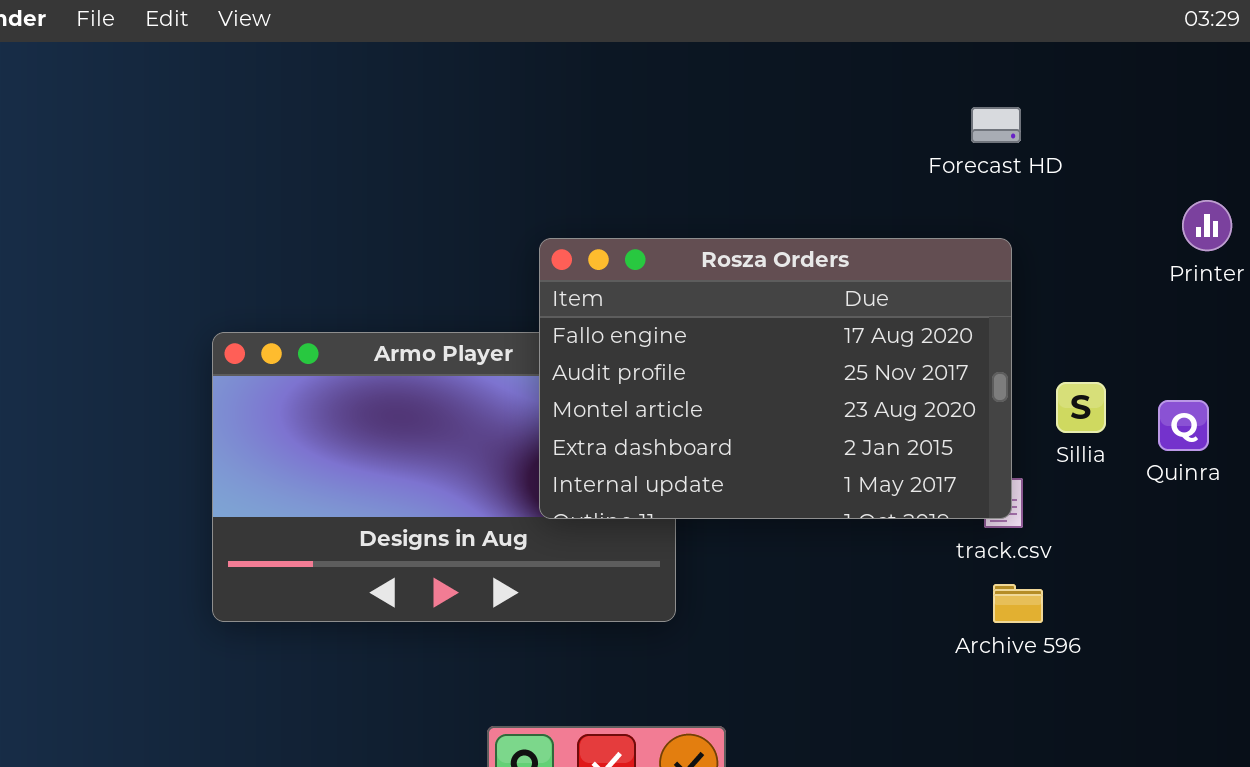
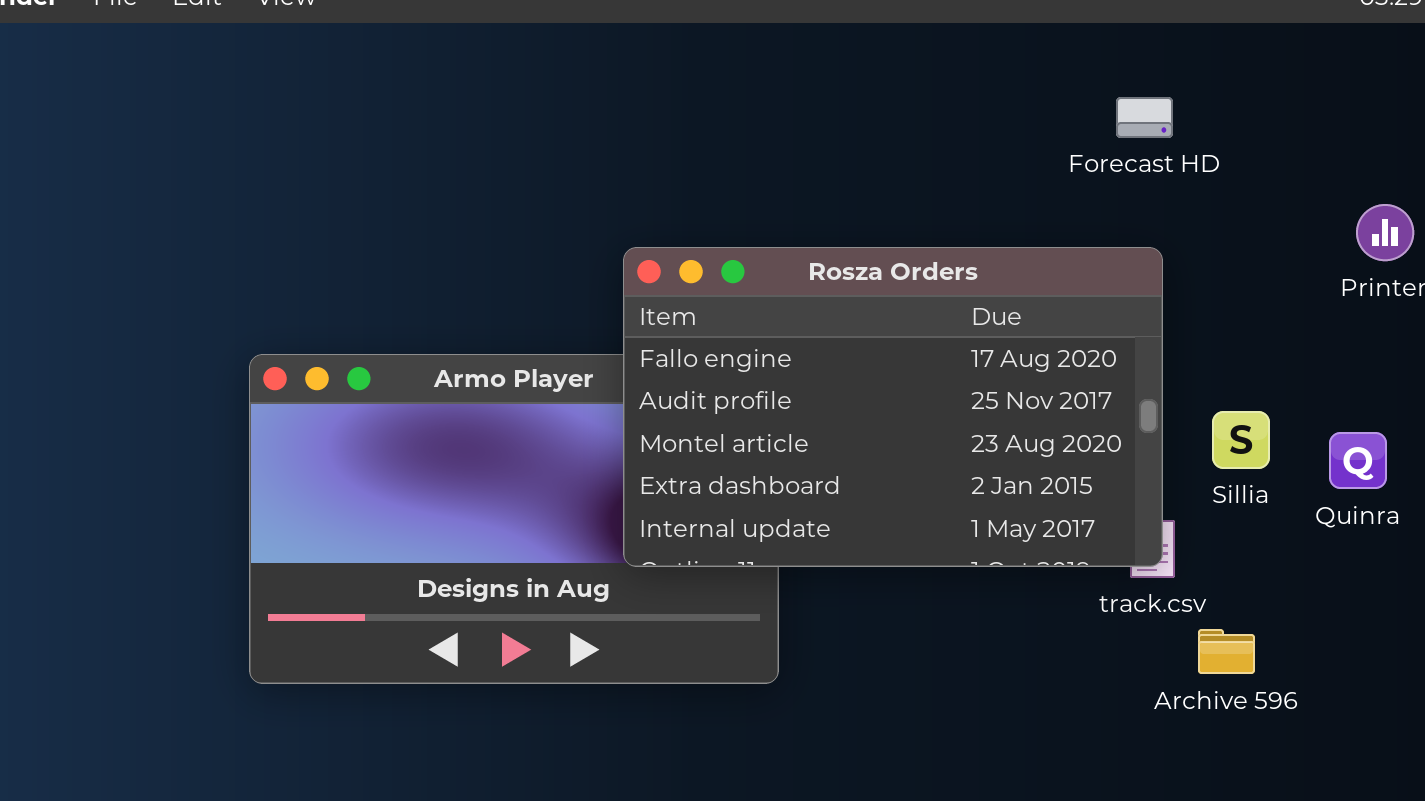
Archive 596: [993,584,1043,623] -> [1198,629,1255,674], moved

